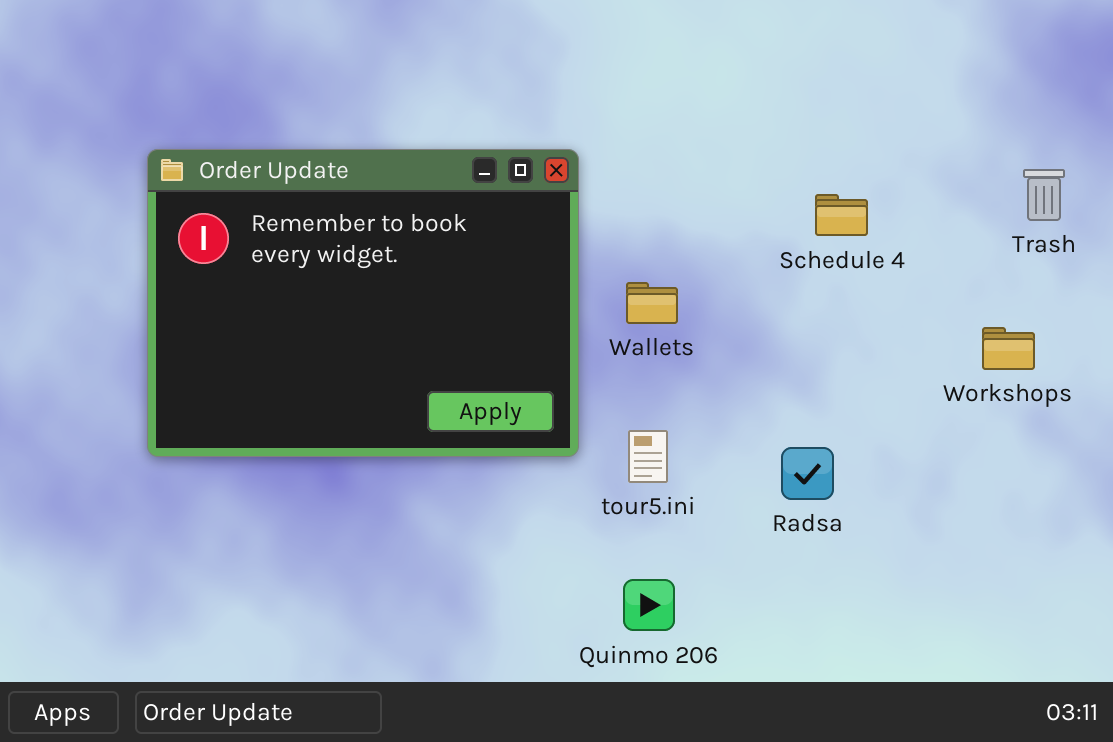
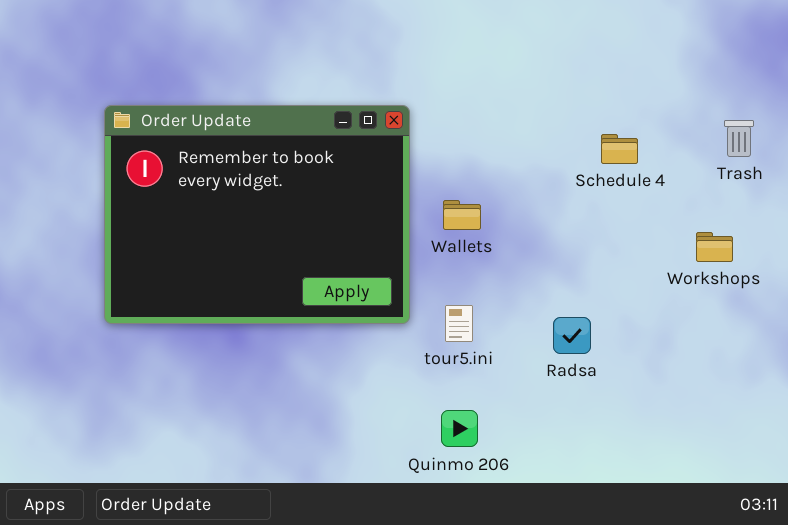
Schedule 4: [815,194,868,236] -> [601,134,638,164], moved

